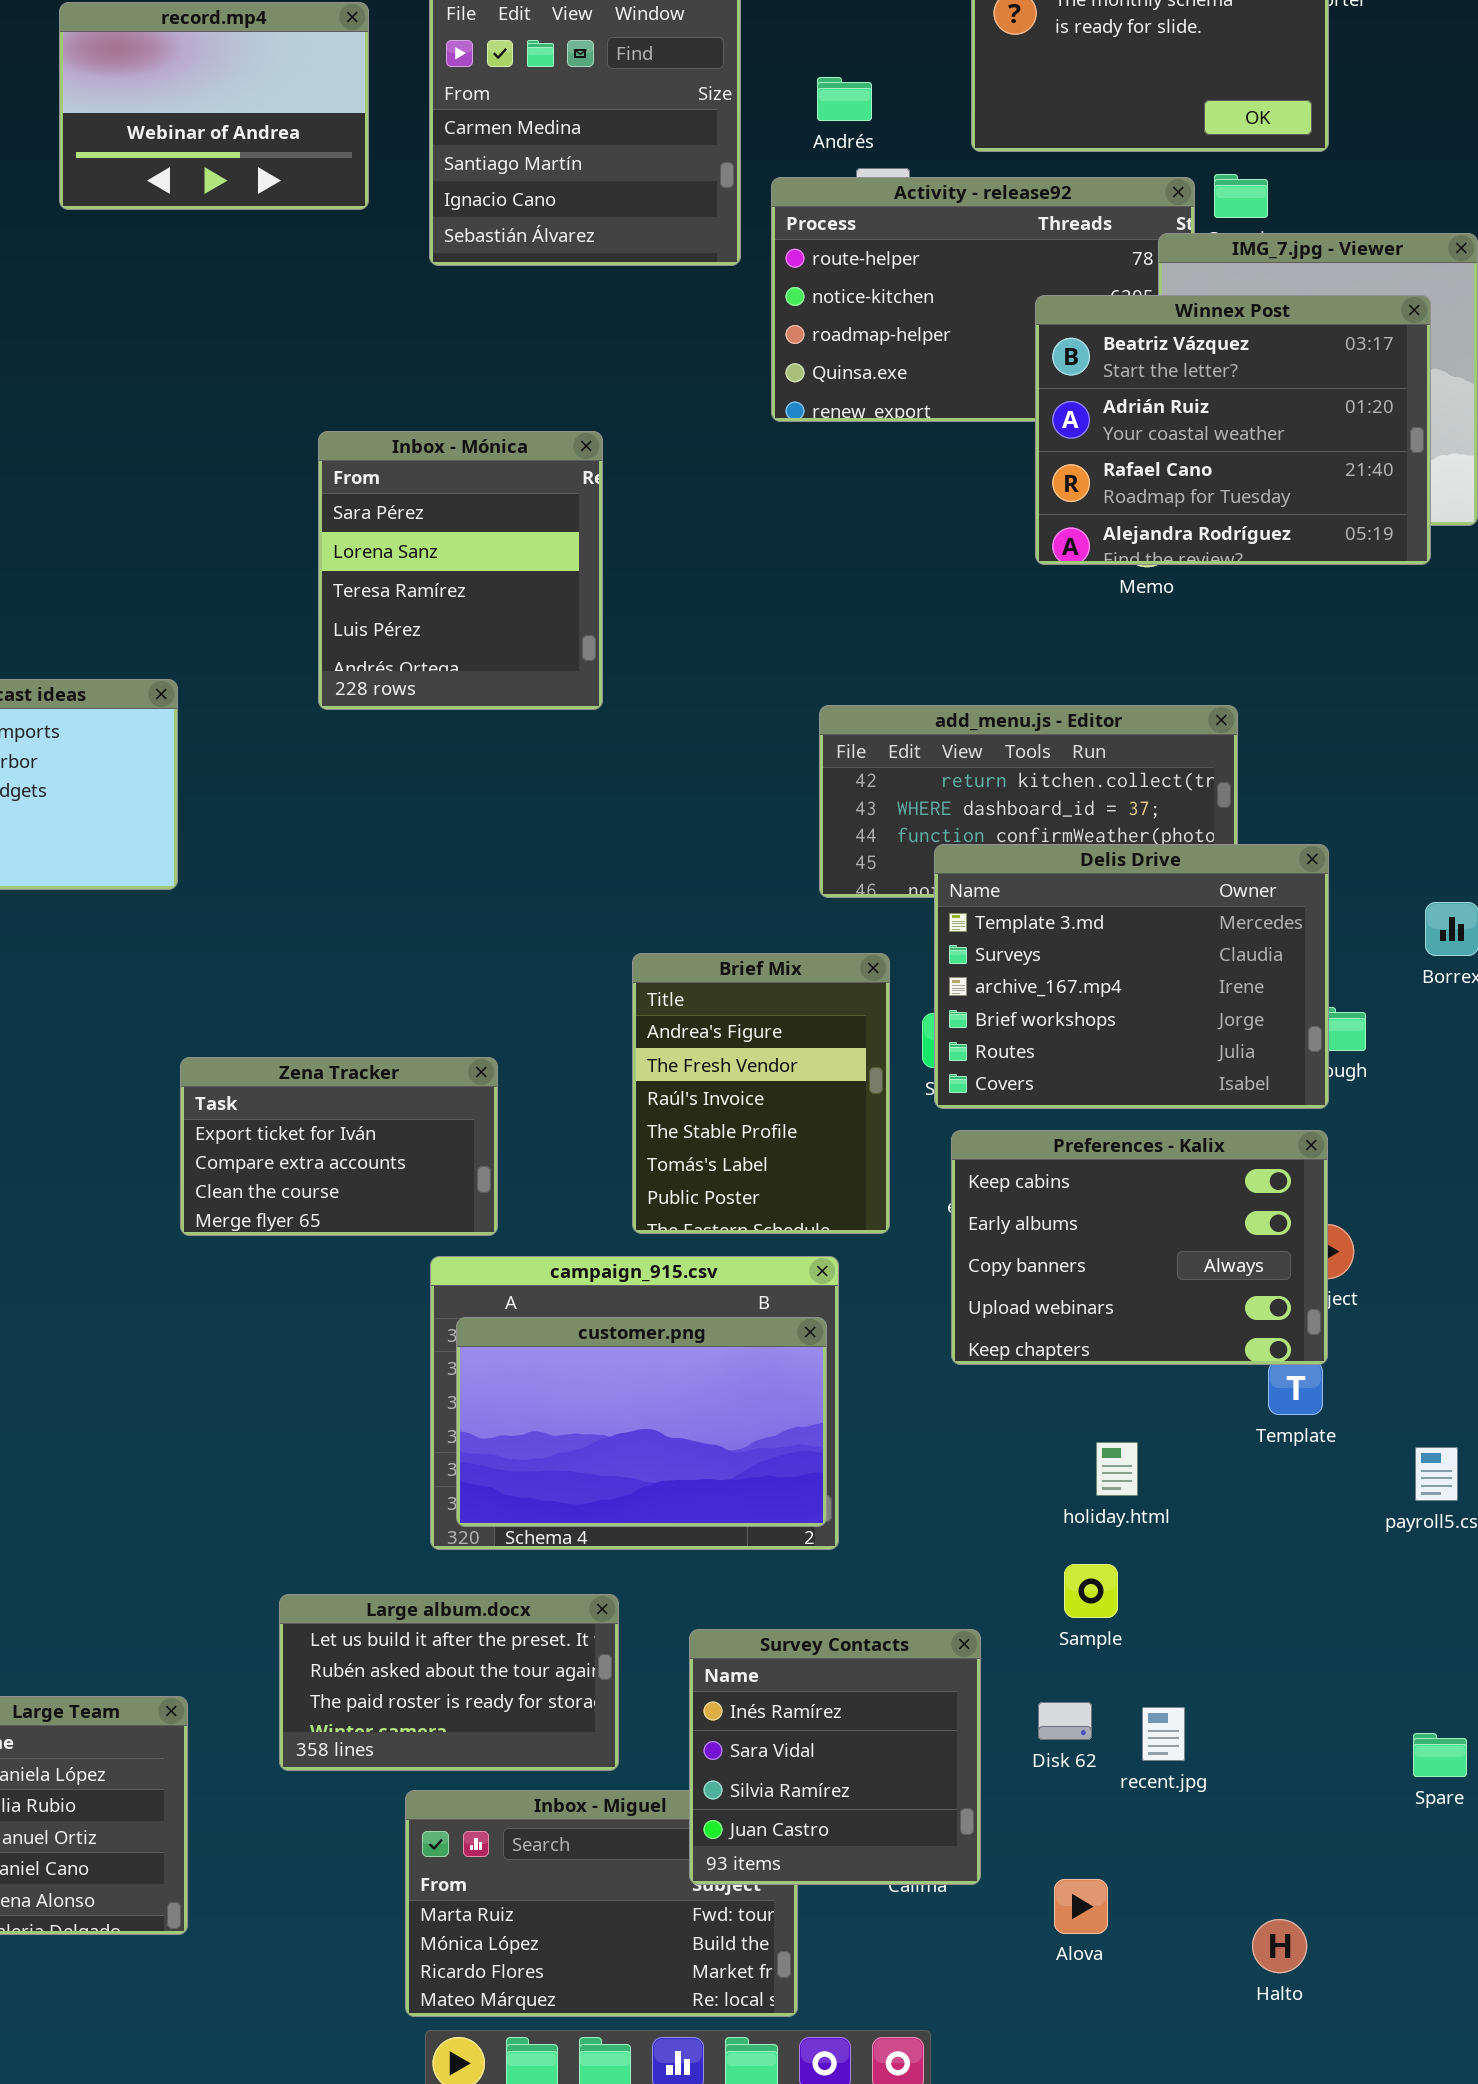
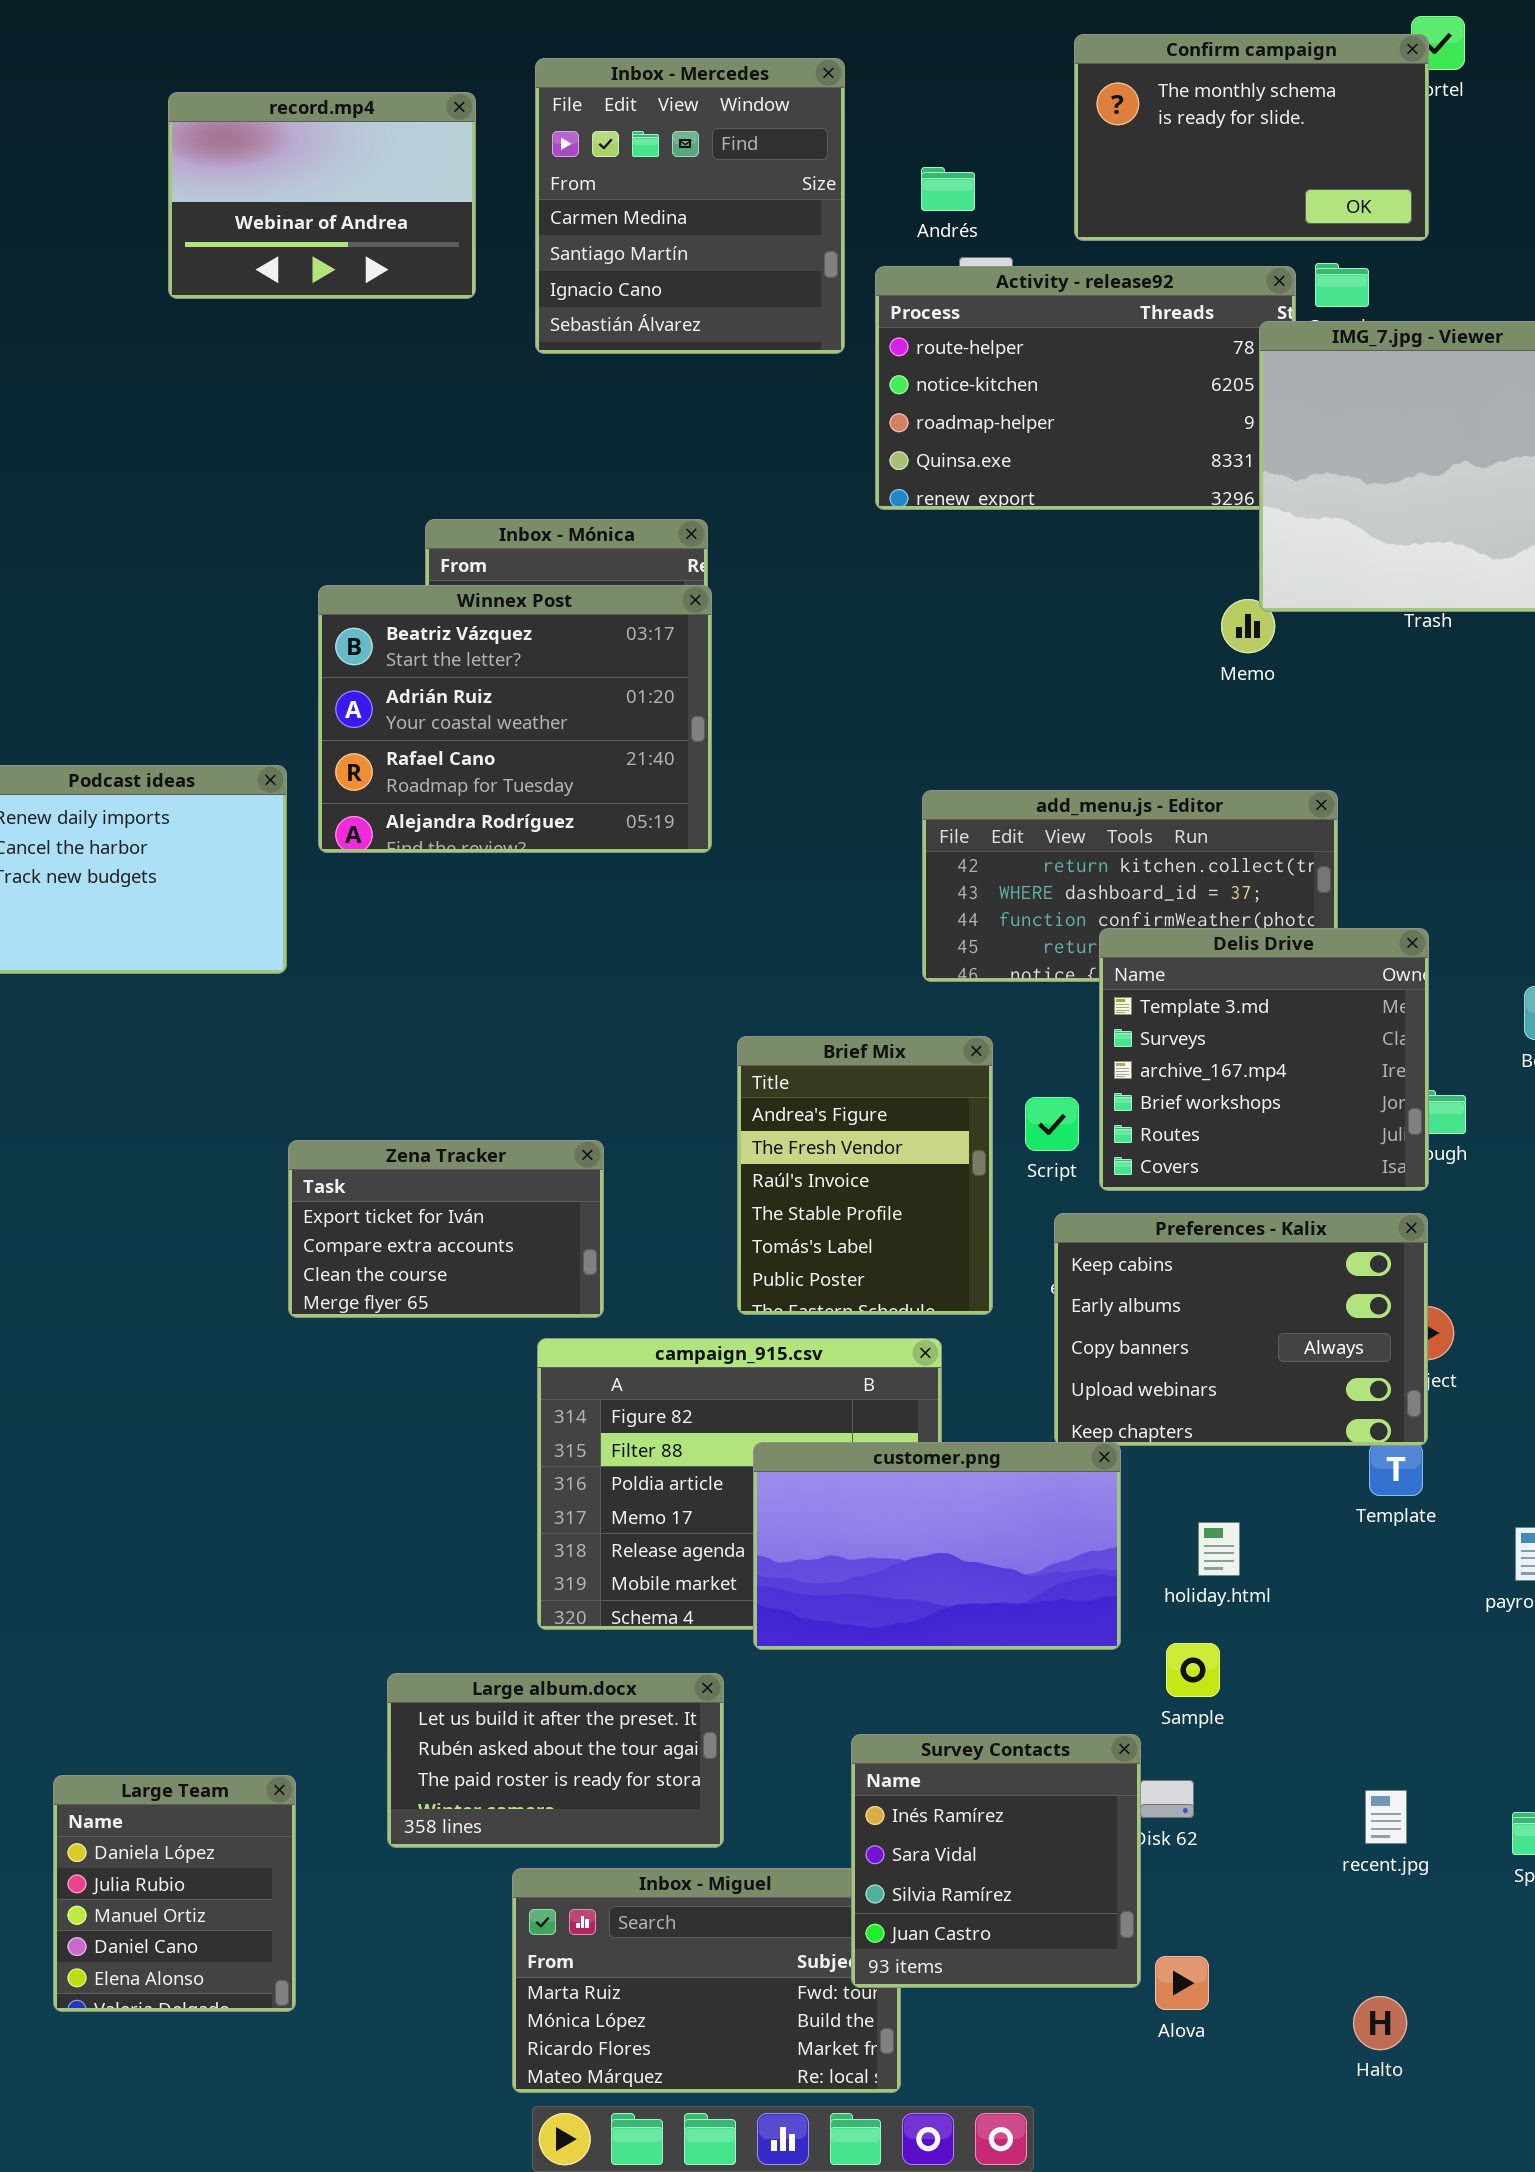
Winnex Post: [1035,295,1431,565] -> [318,585,712,853], moved
Delis Drive: [934,844,1329,1109] -> [1099,928,1429,1191], resized
customer.png: [456,1317,827,1527] -> [753,1442,1121,1650], moved
Survey Contacts: [689,1629,981,1885] -> [851,1734,1141,1988], moved
recent.jpg: [1142,1707,1185,1761] -> [1365,1790,1407,1844], moved

